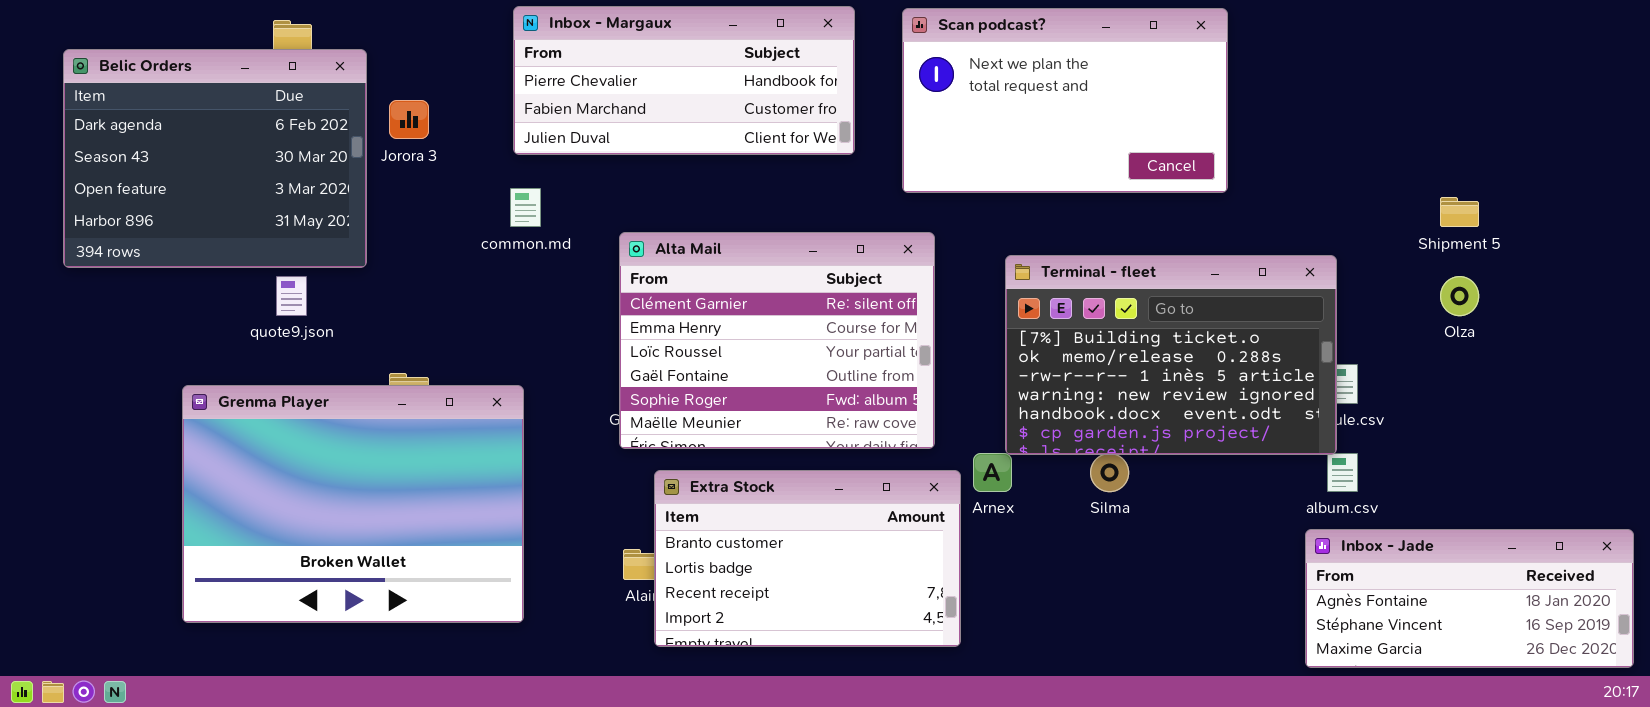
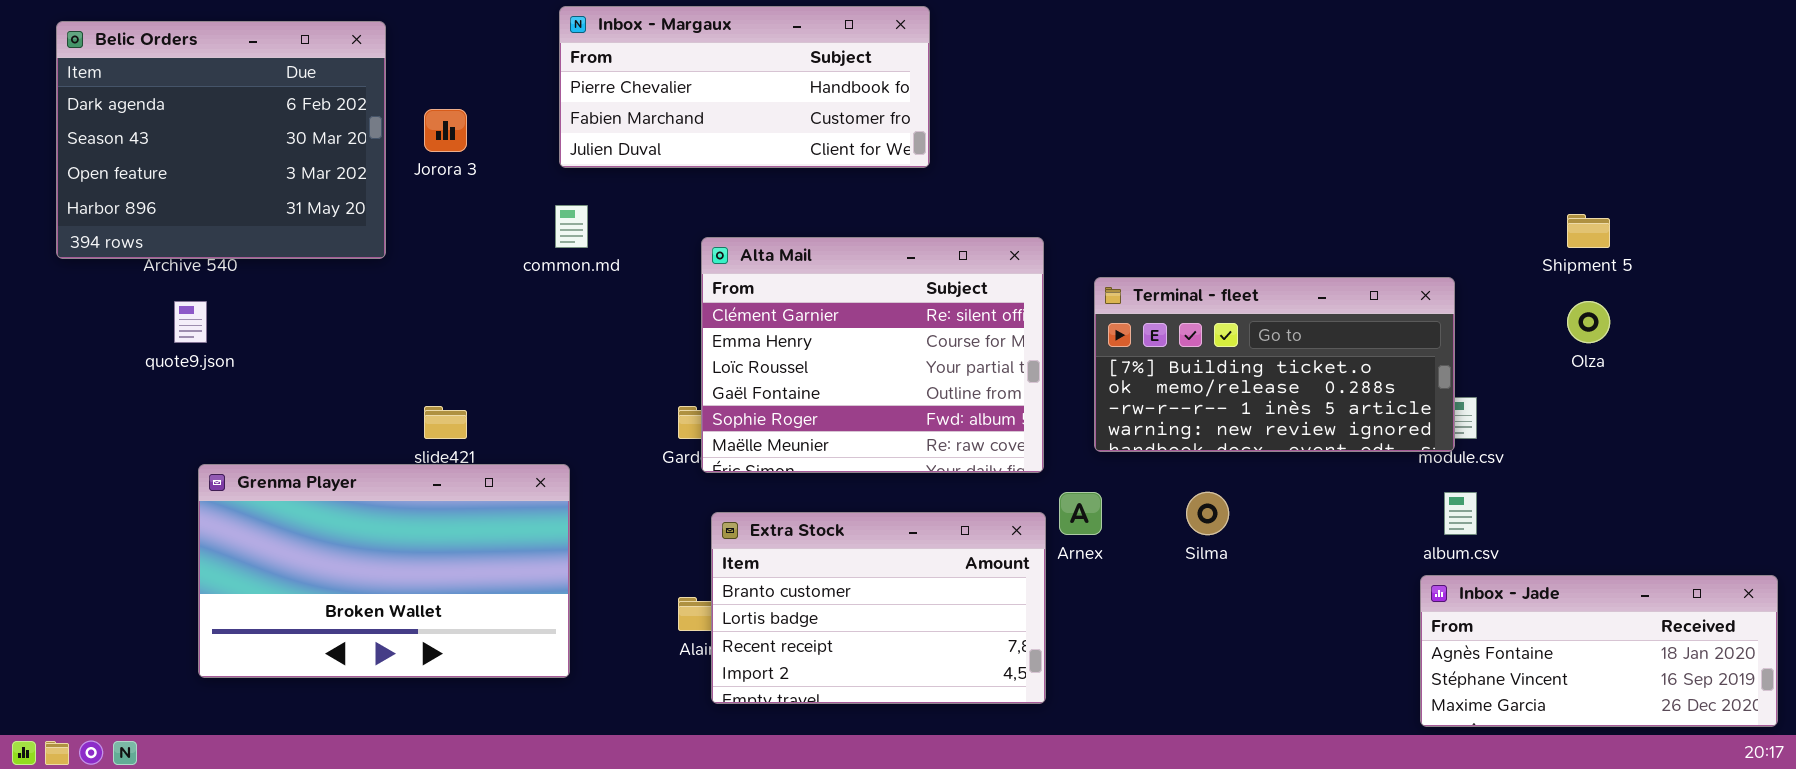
Scan podcast?: [902,8,1228,193] -> none, closed
Belic Orders: [63,49,367,268] -> [56,21,386,259], moved
Alta Mail: [619,232,935,449] -> [701,237,1044,473], moved
Terminal - fleet: [1005,255,1337,455] -> [1094,277,1455,452], resized
quote9.json: [276,276,307,316] -> [174,301,207,343], moved
Grenma Player: [182,385,524,623] -> [198,464,570,678], resized

